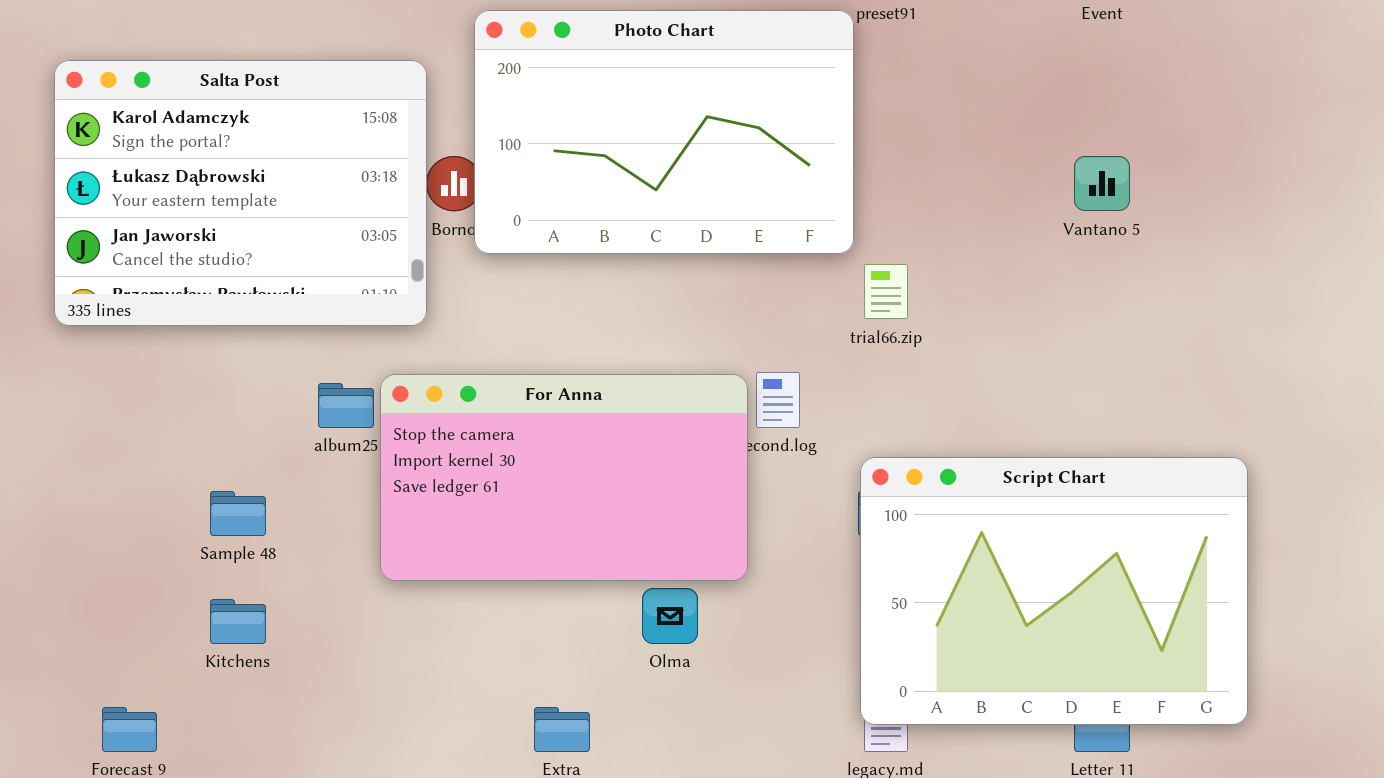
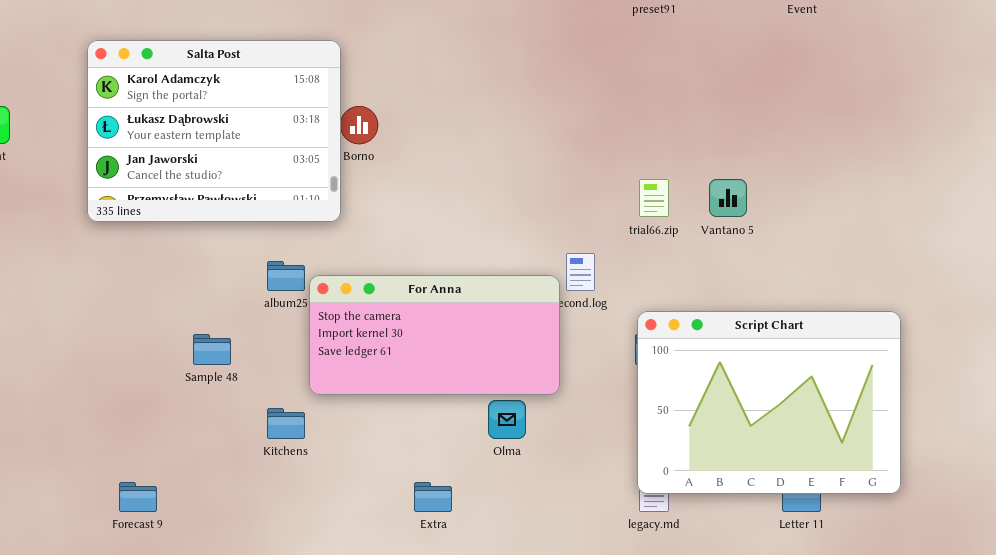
Photo Chart: [474,10,854,254] -> none, closed
Vantano 5: [1074,156,1130,211] -> [709,179,747,217], moved
For Anna: [380,374,748,581] -> [309,275,560,395], resized
Kitchens: [210,599,266,644] -> [267,408,305,439], moved

